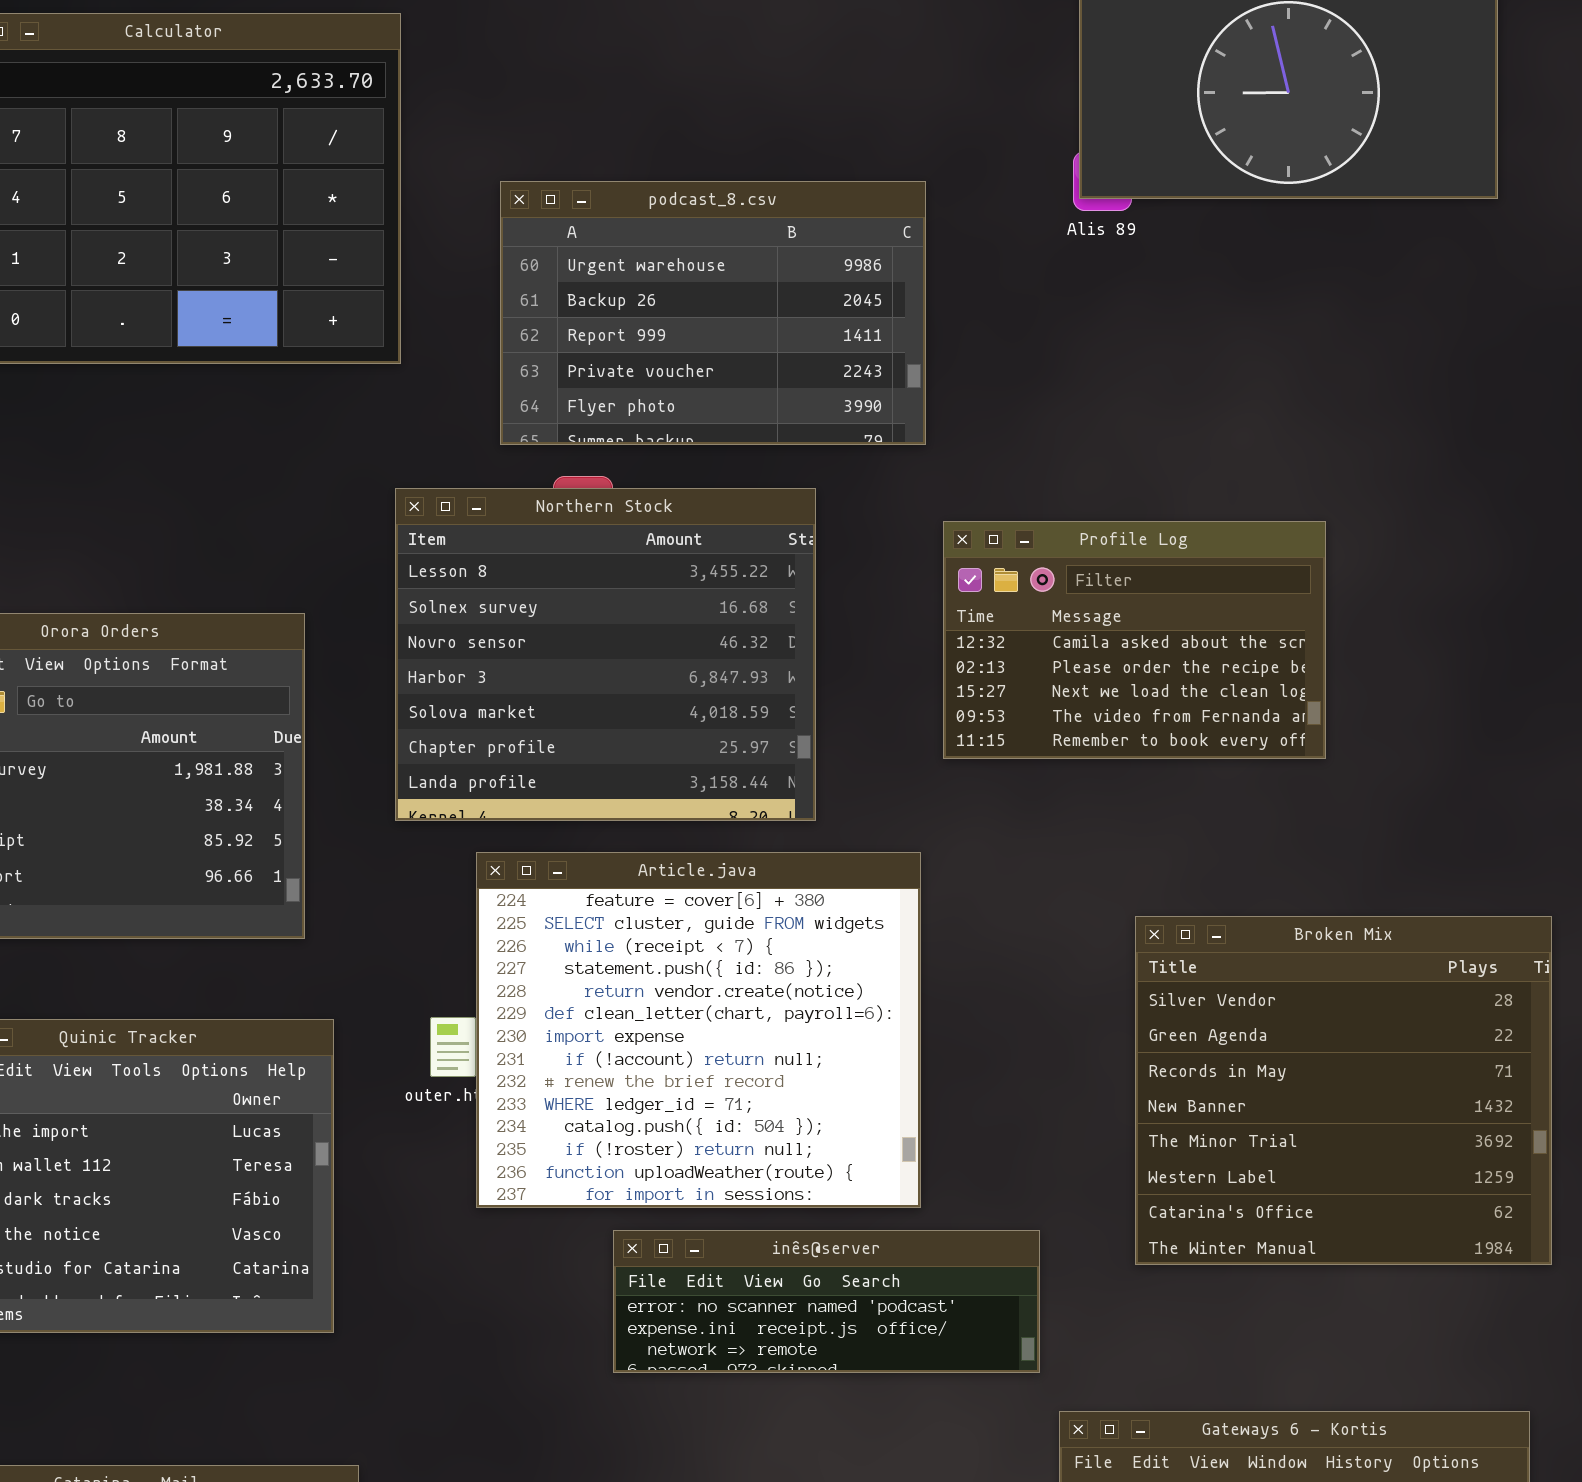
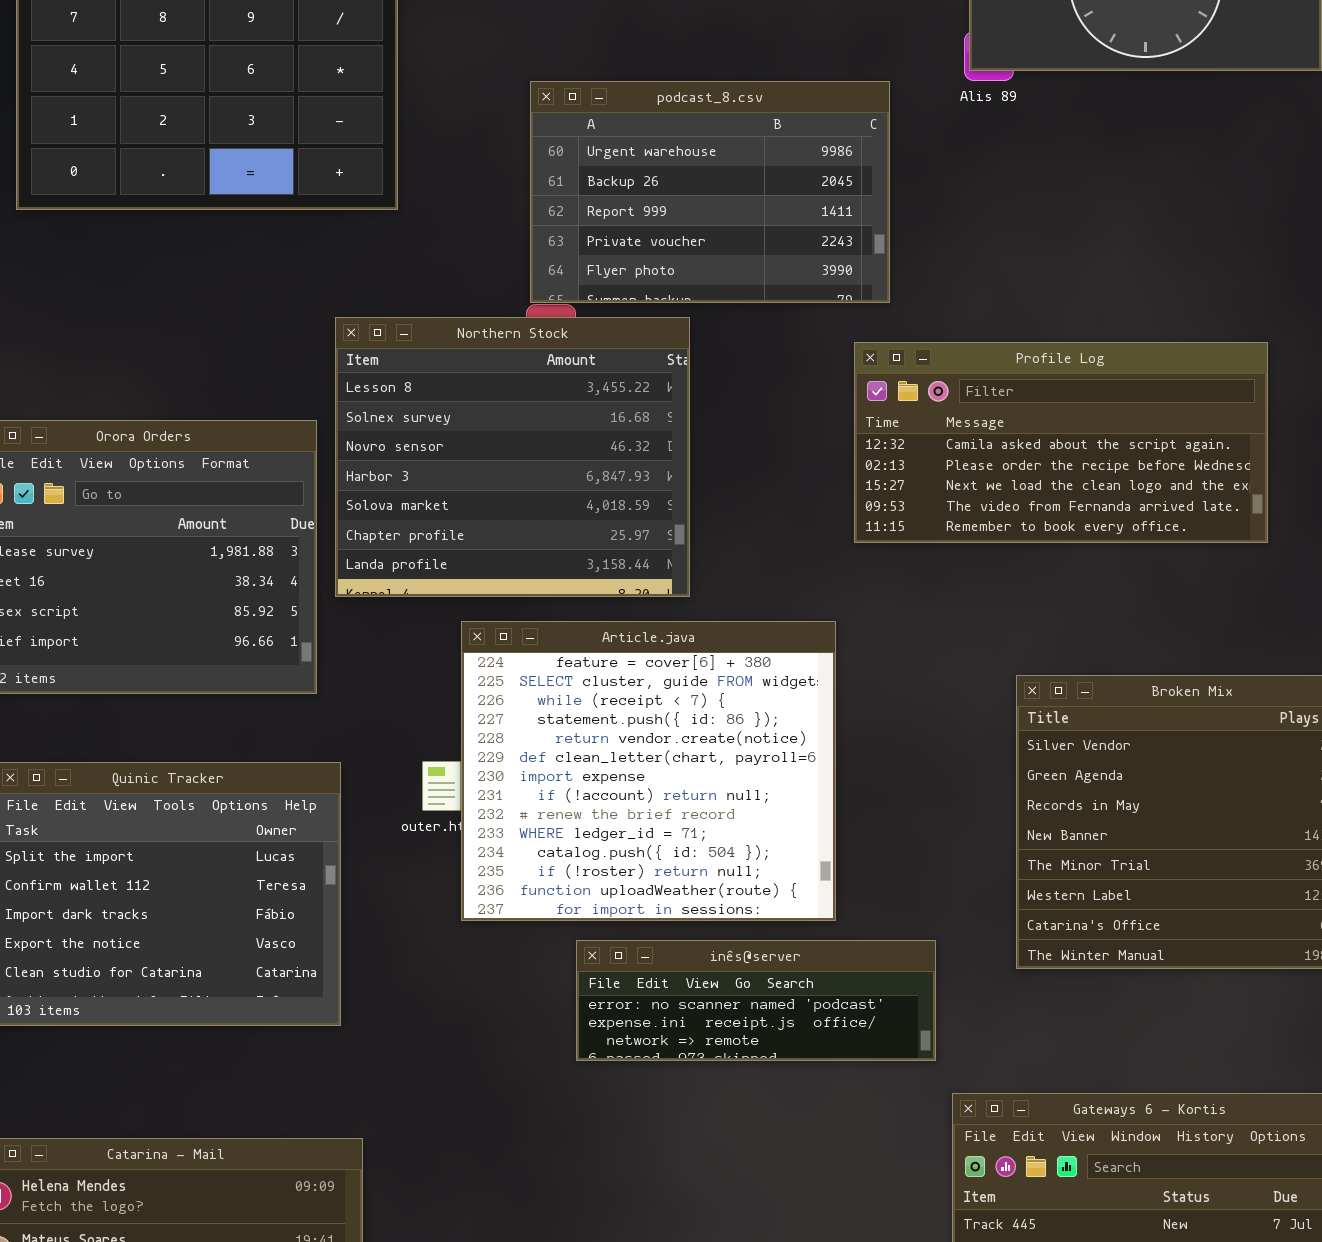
podcast_8.csv: [500,181,926,445] -> [530,81,890,303], moved
Northern Stock: [395,488,816,821] -> [335,317,690,597], moved
Profile Log: [943,521,1326,759] -> [854,342,1268,543], resized

